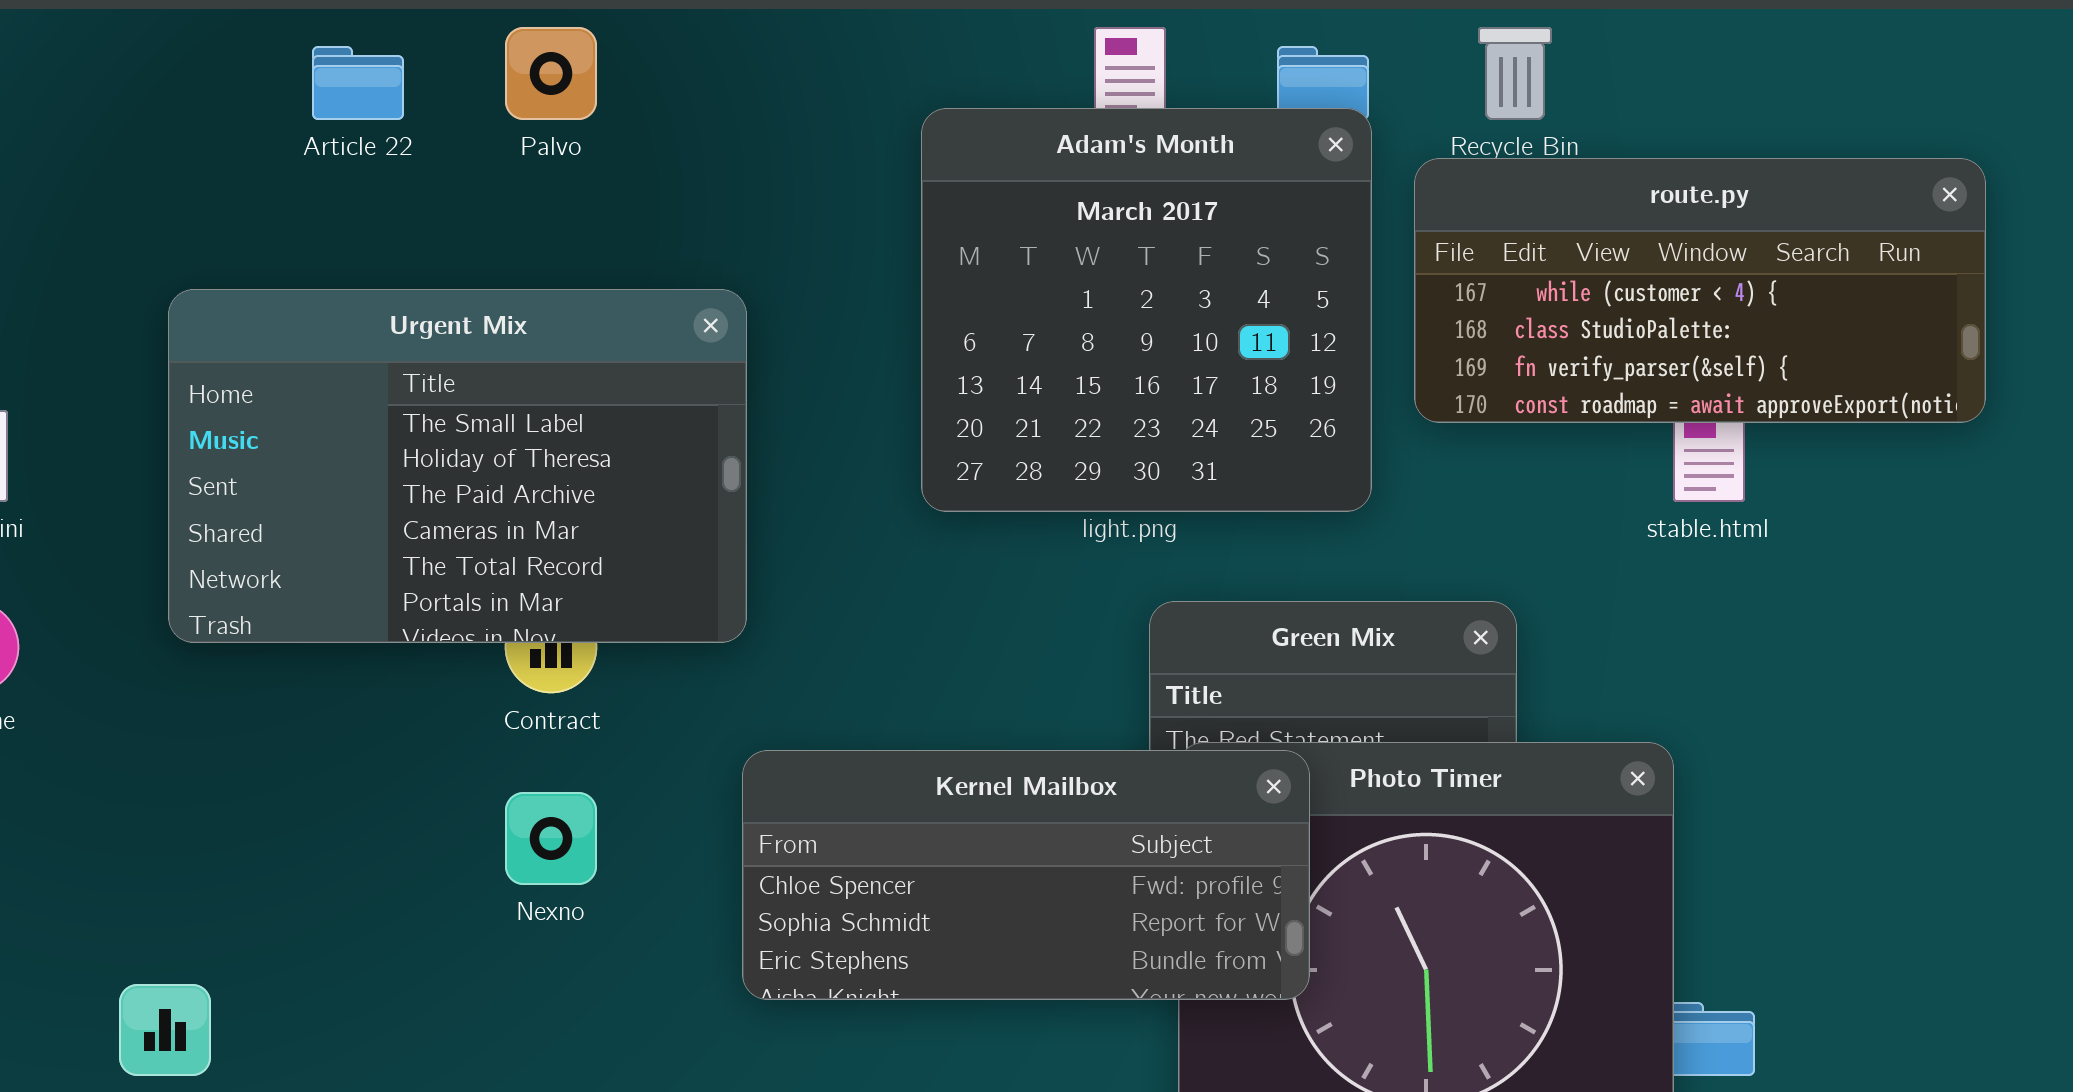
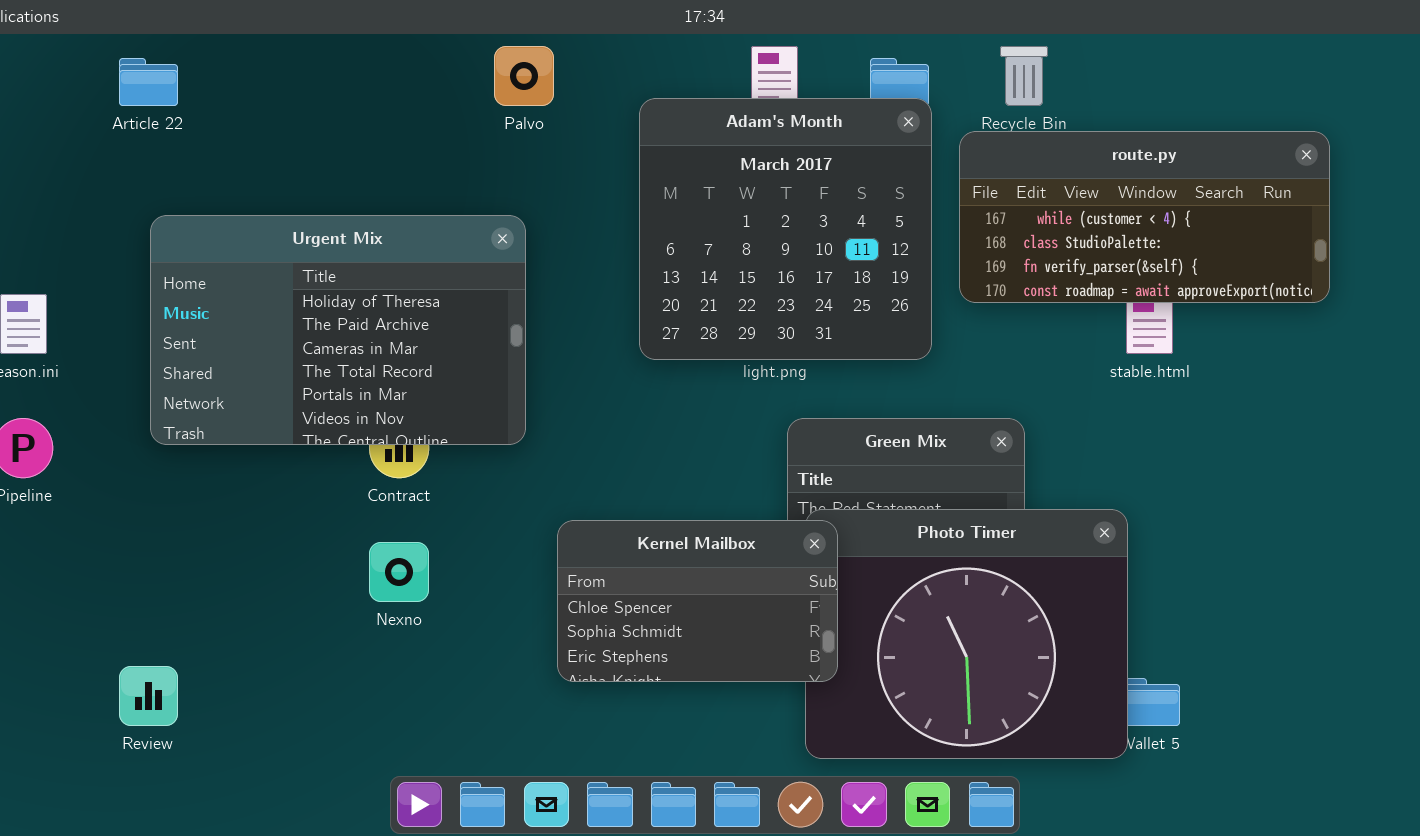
Palvo: [505,27,597,120] -> [494,46,554,106], moved
Article 22: [312,46,404,120] -> [119,58,178,106], moved
Urgent Mix: [168,289,747,643] -> [150,215,526,445], scrolled down 1 row
Kernel Mailbox: [742,750,1310,1000] -> [557,520,838,682], moved, resized

